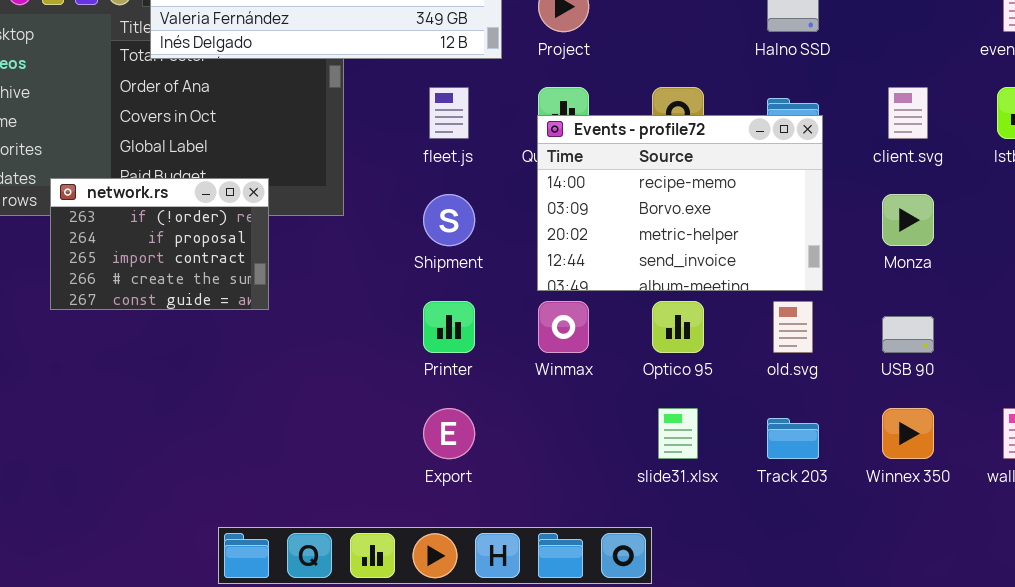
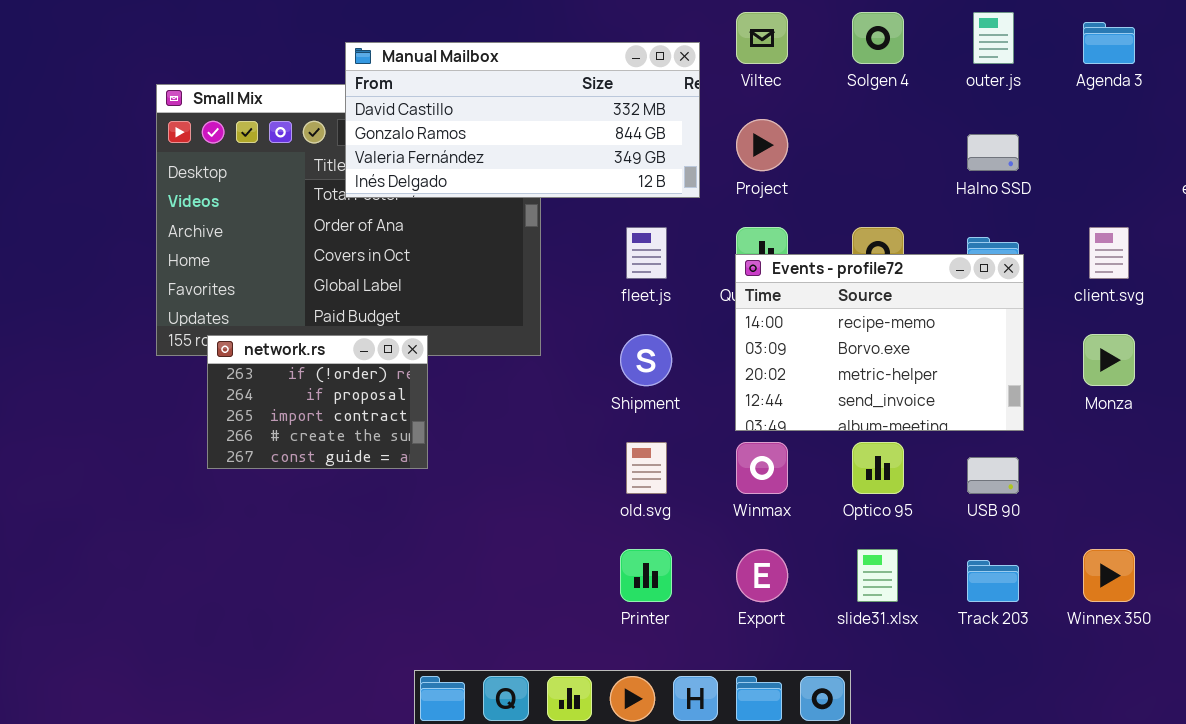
network.rs: [50,178,269,310] -> [207,335,428,469], moved
Printer: [423,301,475,353] -> [620,549,672,602], moved
old.svg: [773,301,813,353] -> [626,442,667,494], moved
USB 90: [882,316,934,353] -> [967,457,1019,494], moved
Export: [423,408,475,459] -> [736,549,788,602], moved

